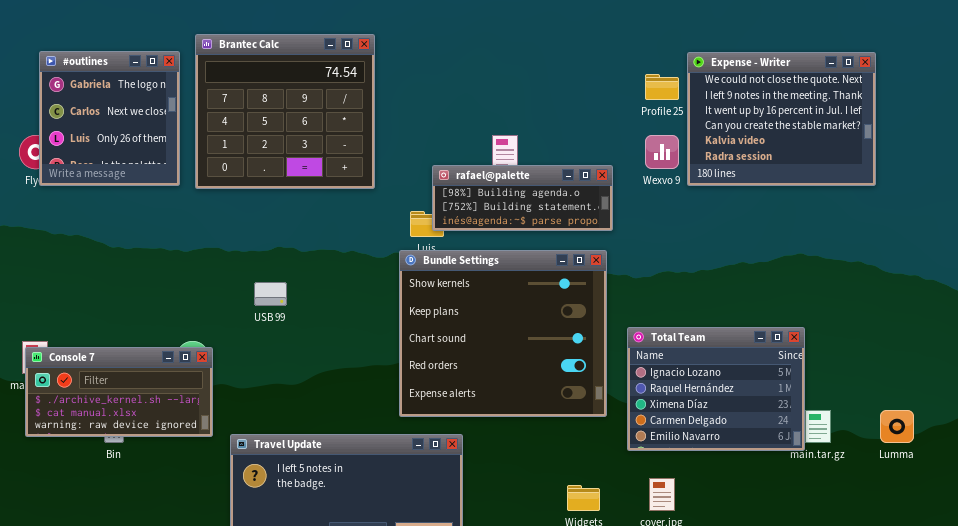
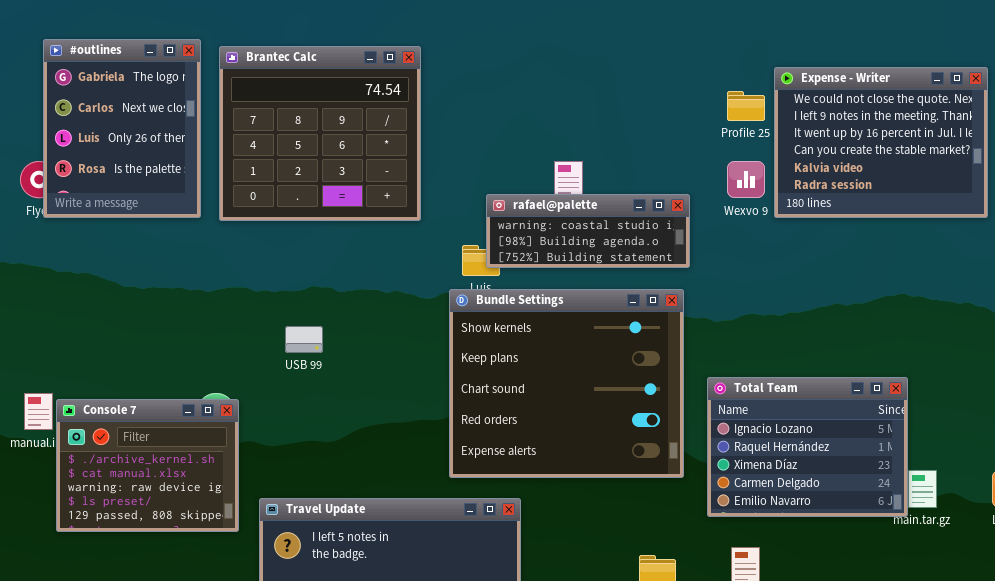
#outlines: [39,51,180,186] -> [43,39,201,218], resized
rafael@palette: [432,165,613,231] -> [486,194,690,268], scrolled up 1 row
Console 7: [25,347,213,437] -> [56,399,239,532], resized

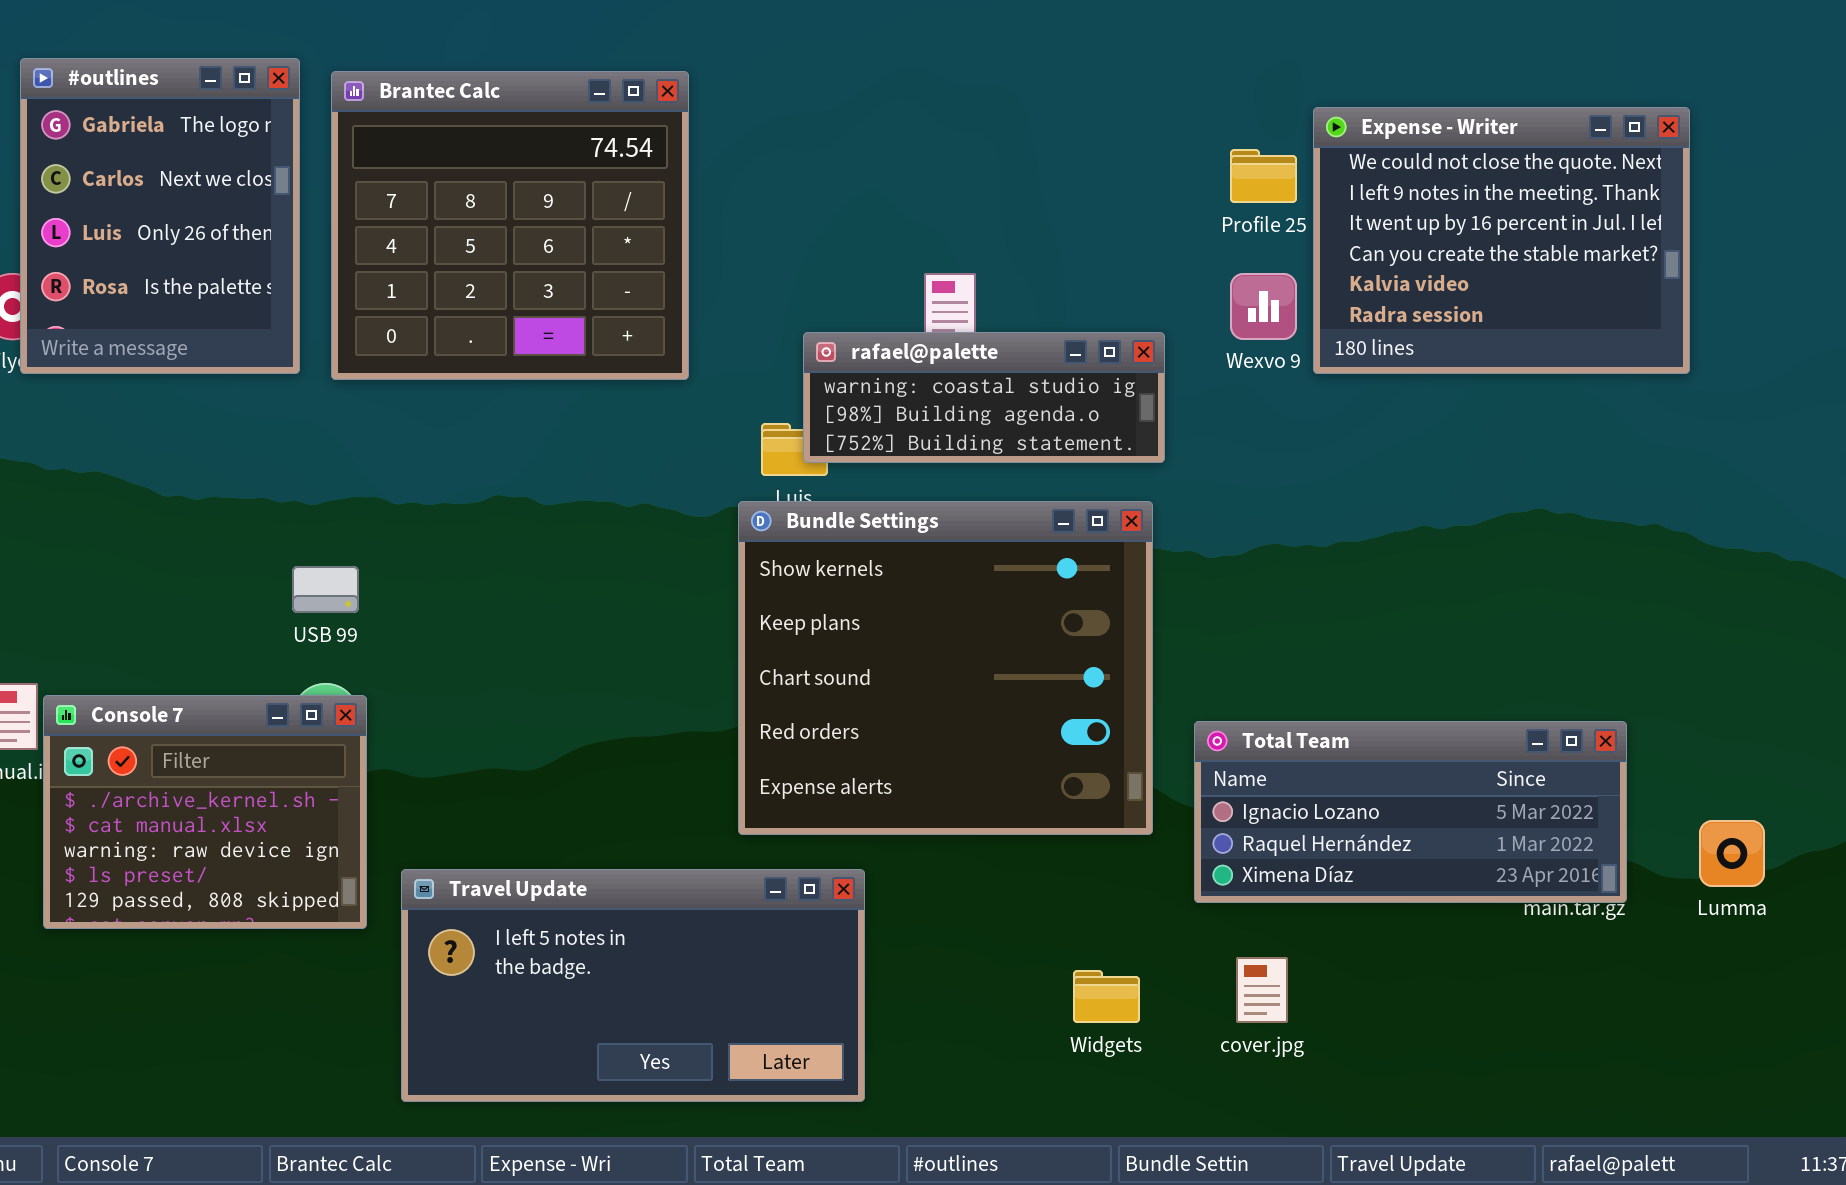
USB 99: [285,326,323,353] -> [292,566,359,613], moved
Total Team: [707,377,908,517] -> [1194,721,1627,903], resized

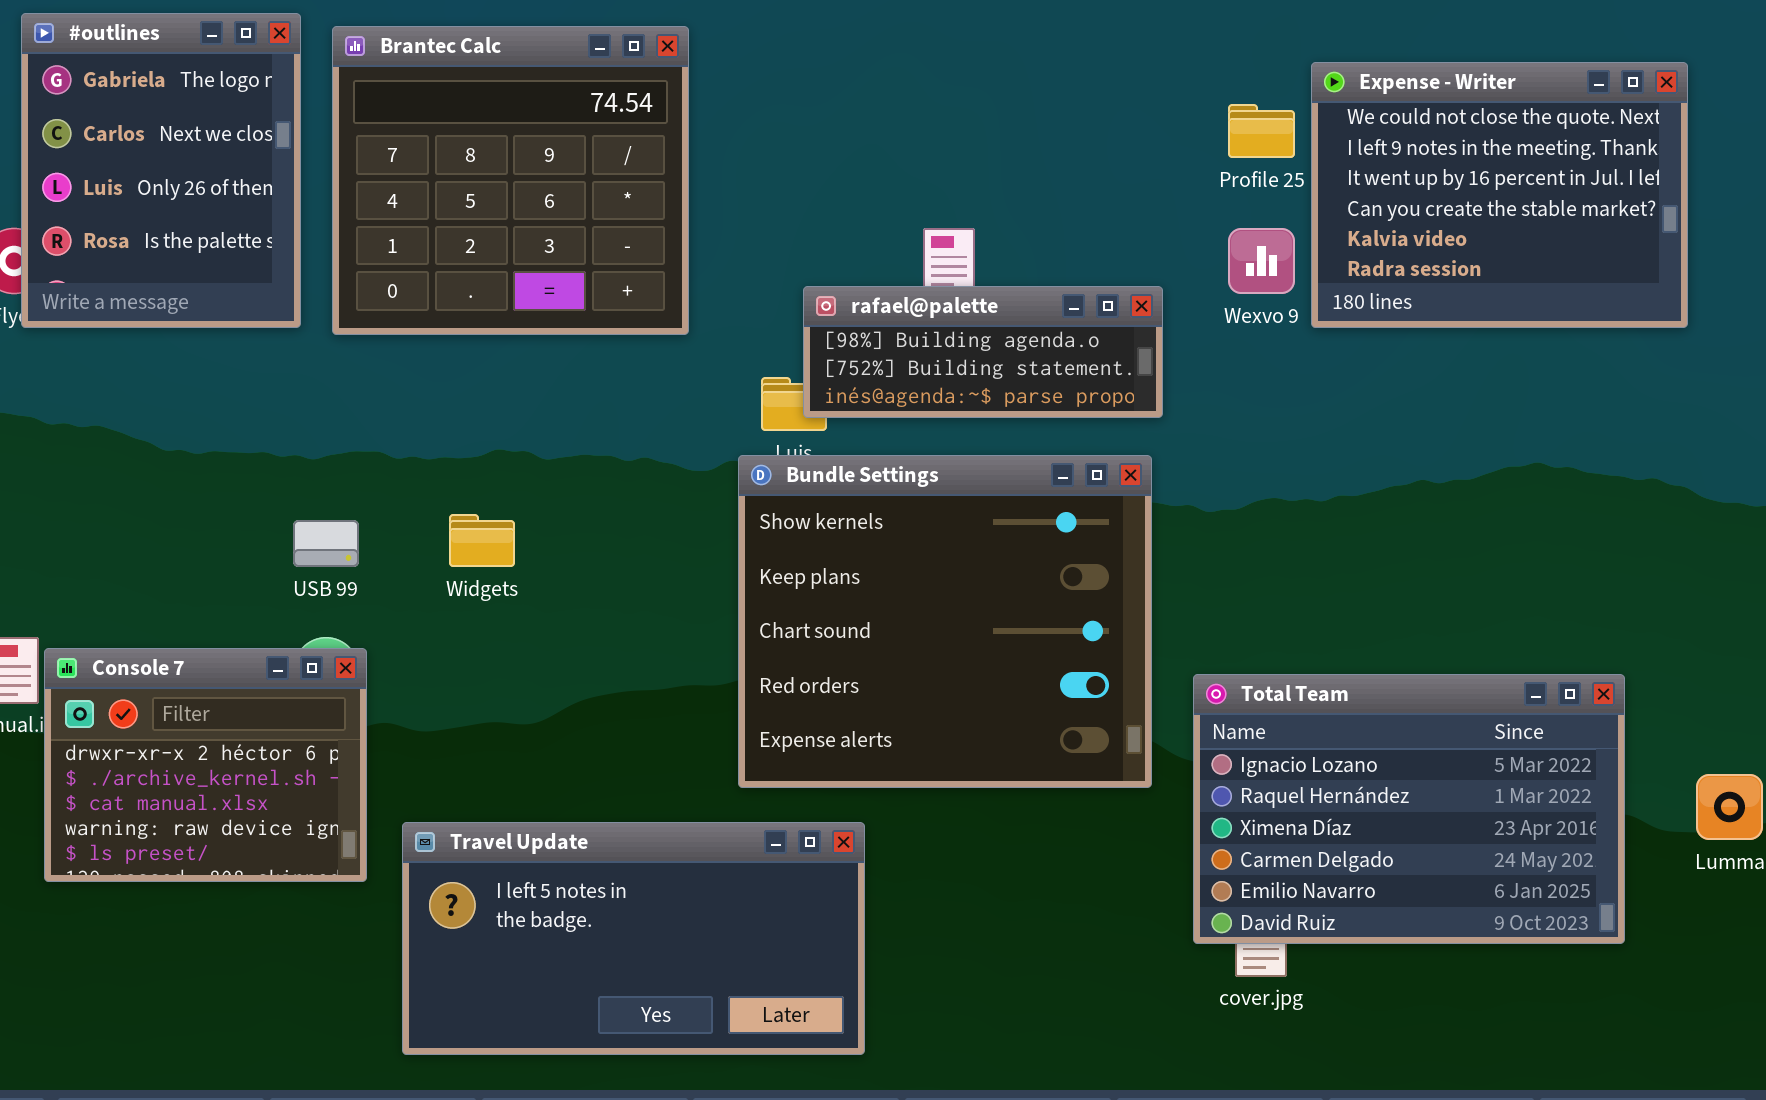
rafael@palette: [803,332,1165,463] -> [803,286,1163,418], scrolled down 1 row
Console 7: [43,695,367,929] -> [44,648,367,882], scrolled up 1 row
Total Team: [1194,721,1627,903] -> [1193,674,1625,944], resized
Widgets: [1073,970,1140,1023] -> [449,514,515,567], moved

